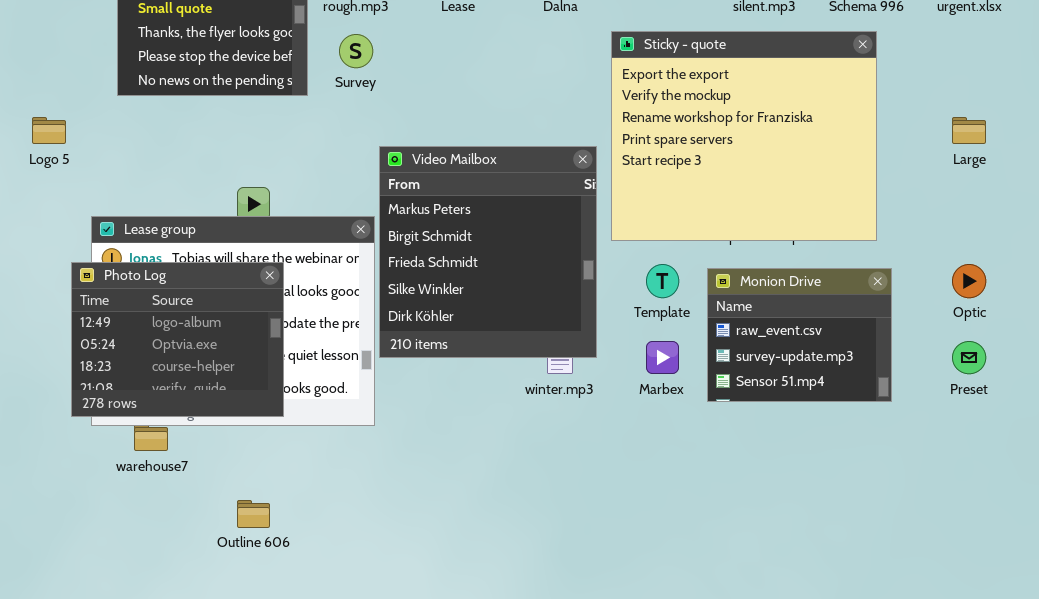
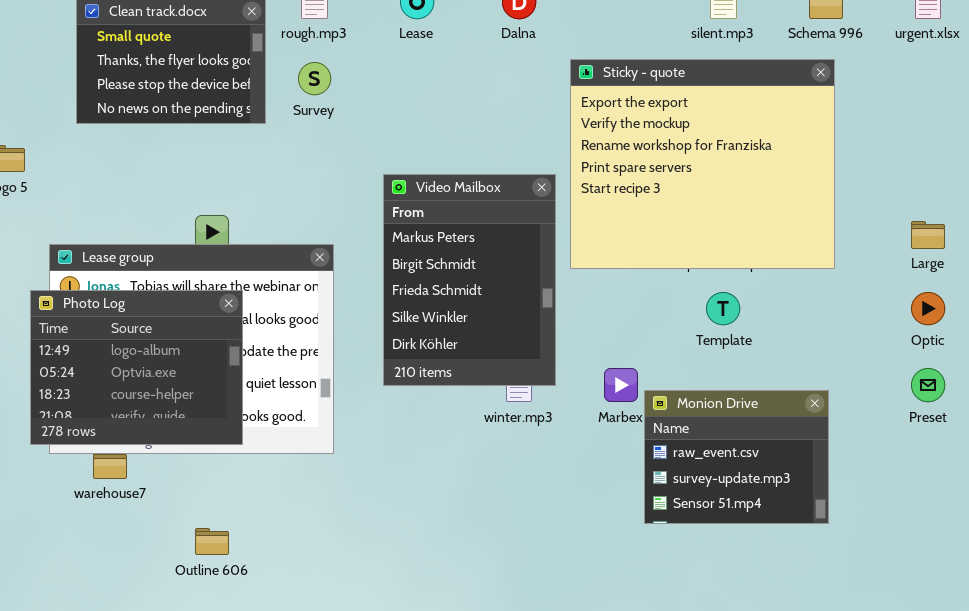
Large: [952,117,986,144] -> [911,221,945,249], moved
Video Mailbox: [379,146,597,358] -> [383,174,556,386], resized
Template: [646,264,679,298] -> [706,292,740,325], moved
Monion Drive: [707,268,892,402] -> [644,390,829,524], moved

